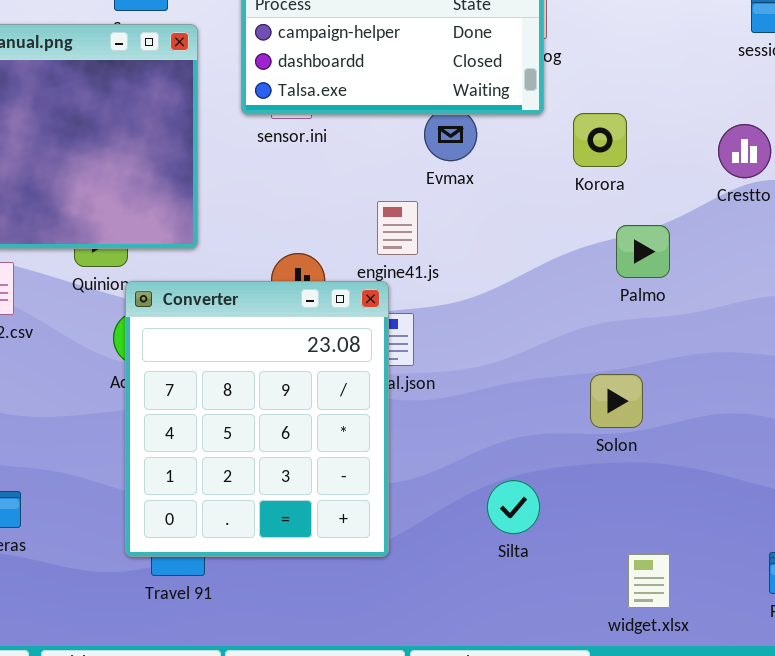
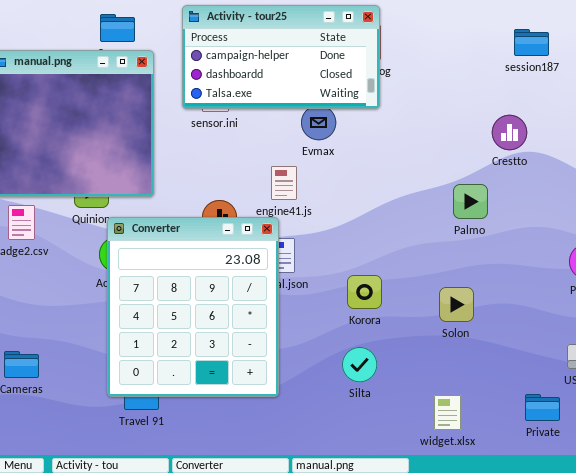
Korora: [573,113,627,167] -> [347,275,382,309], moved
Palmo: [616,225,670,278] -> [453,184,488,219], moved
Solon: [590,374,643,428] -> [439,287,474,322], moved

